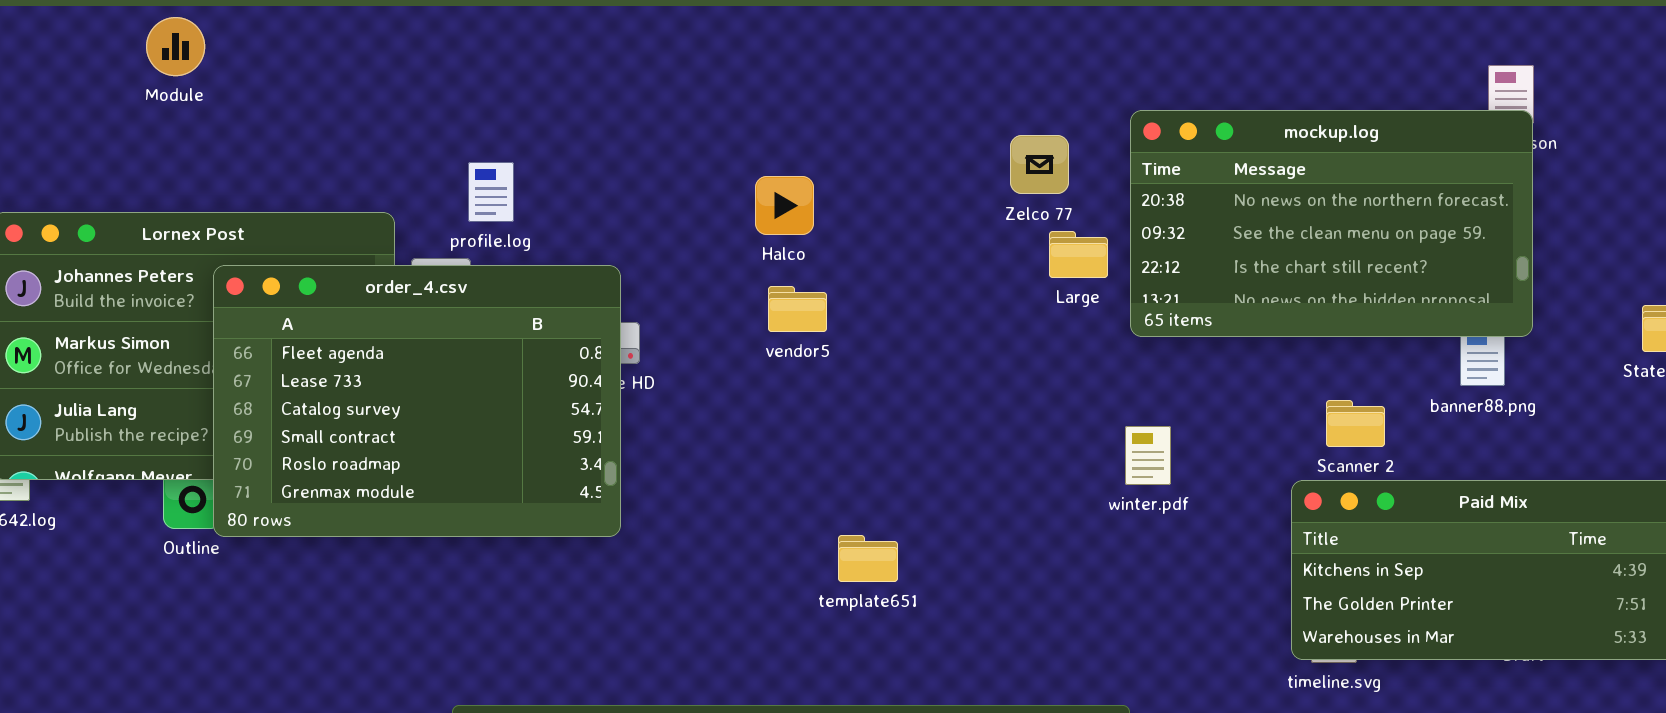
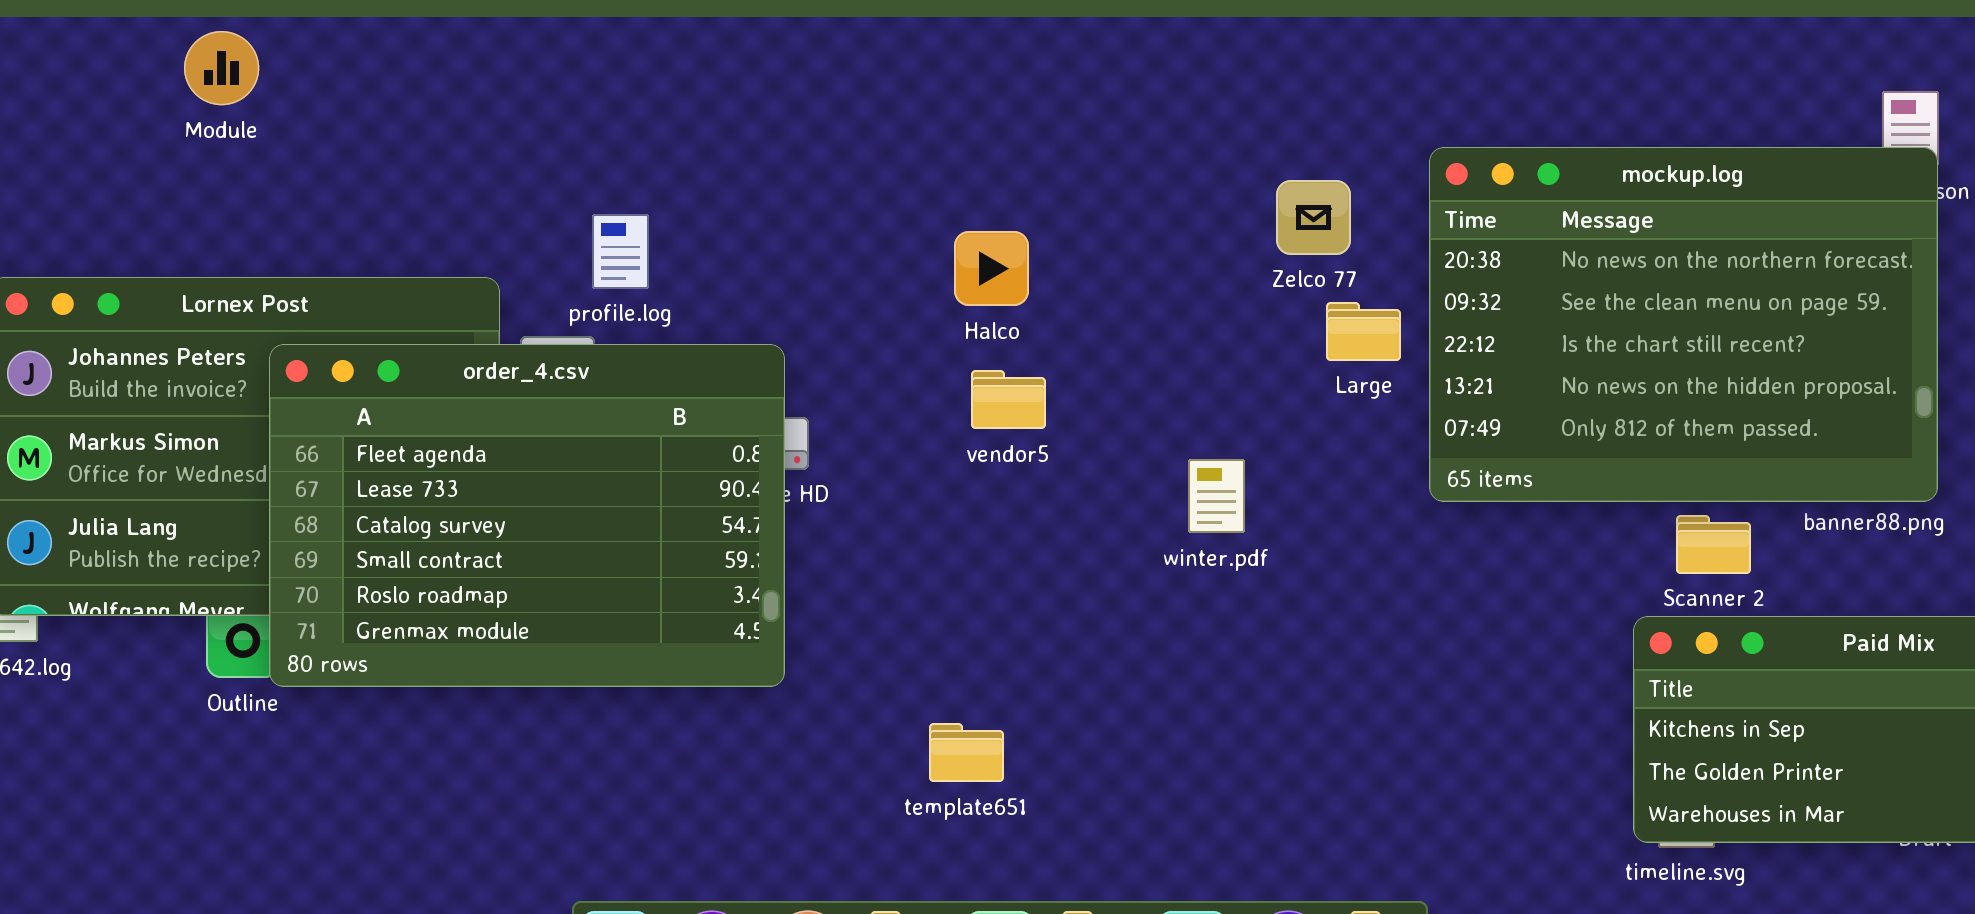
mockup.log: [1130,110,1533,337] -> [1429,147,1938,502], resized
winter.pdf: [1125,426,1171,485] -> [1188,459,1245,533], moved
template651: [838,535,898,582] -> [929,723,1004,782], moved

